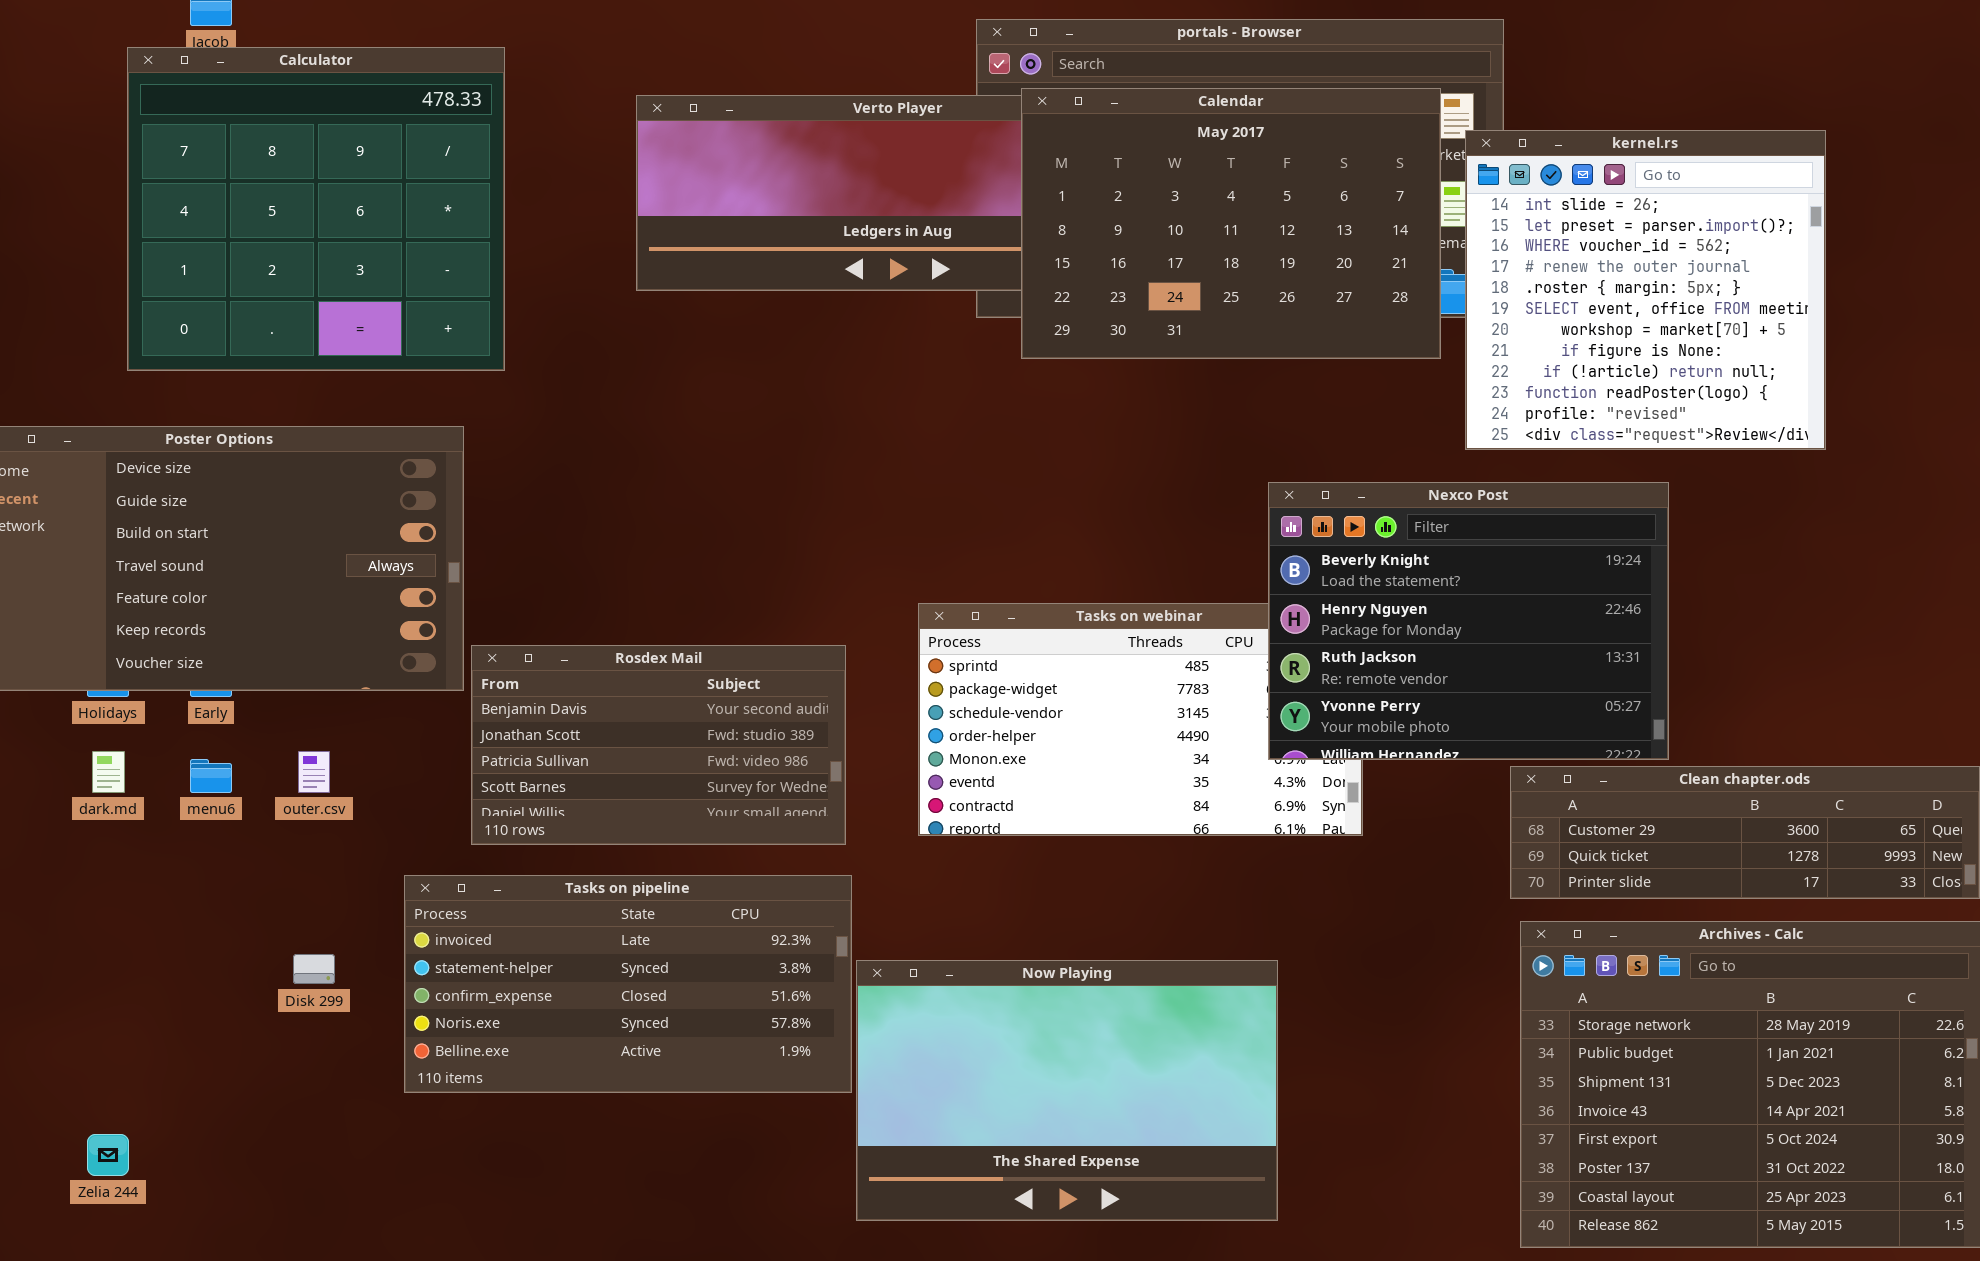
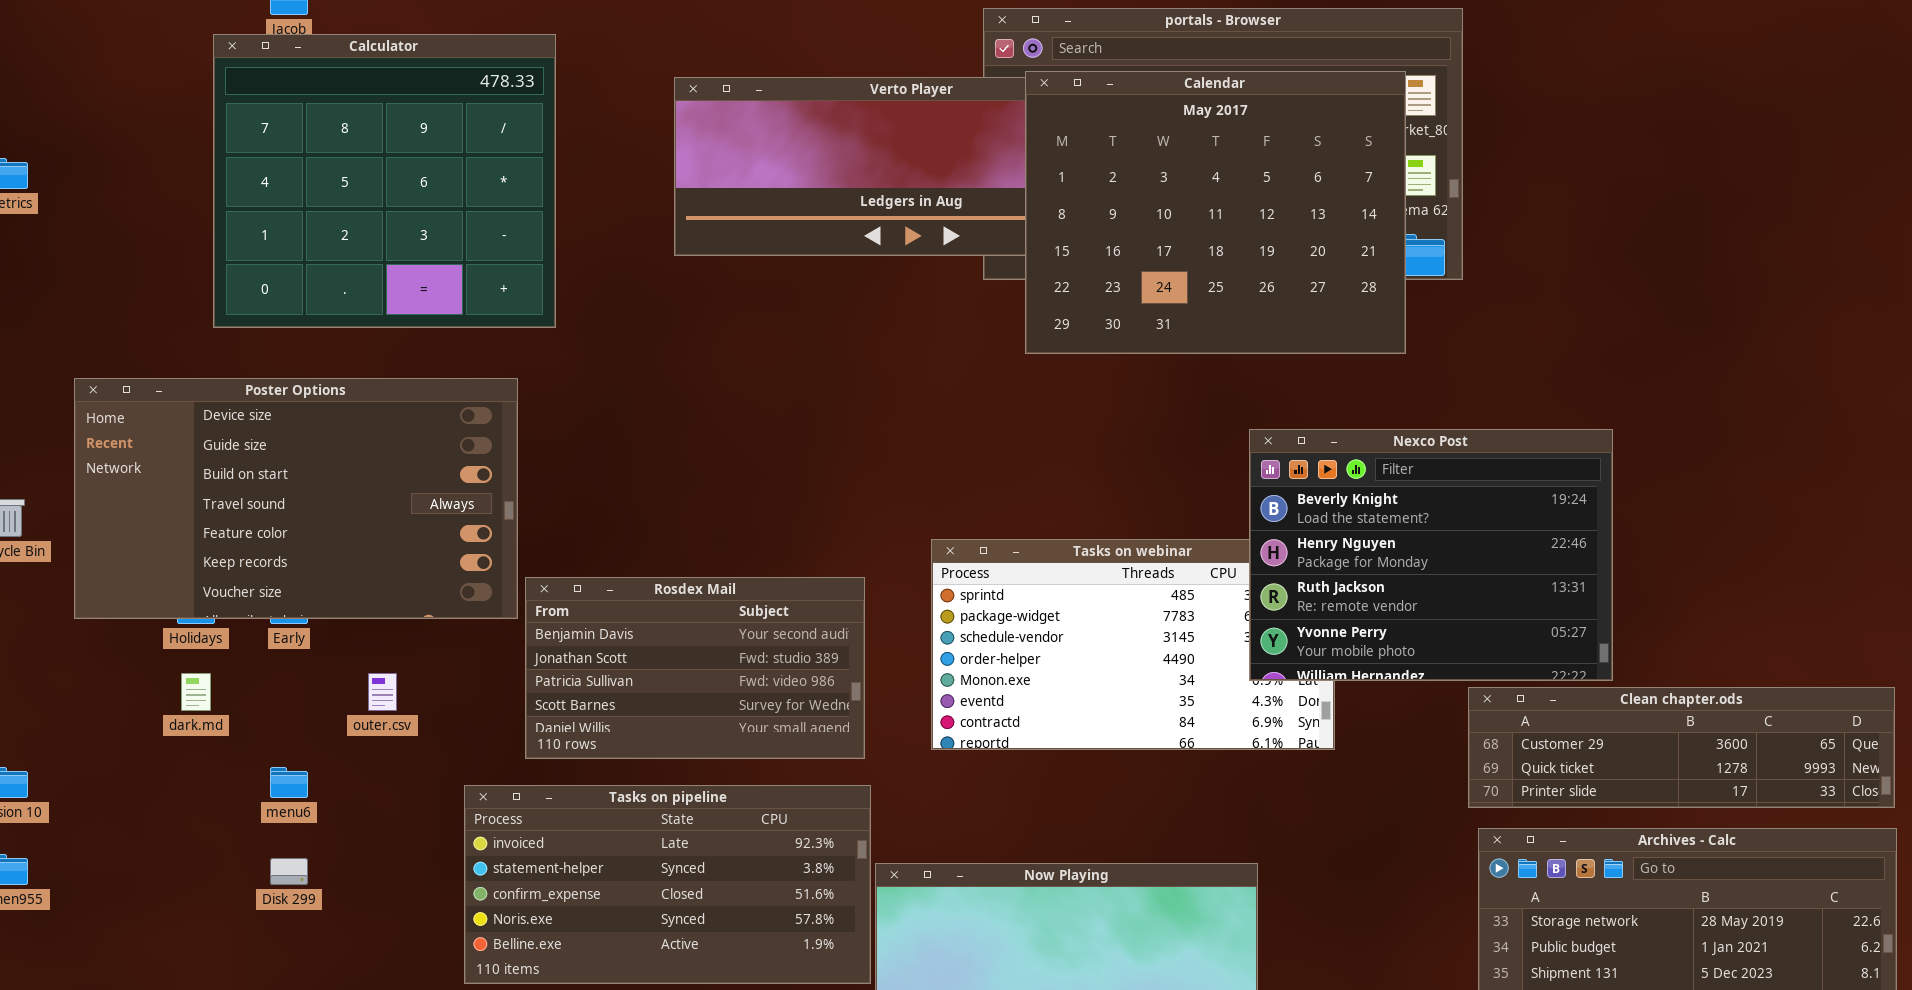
Calendar: [1021,88,1441,359] -> [1025,71,1406,354], resized
kernel.rs: [1465,130,1826,450] -> none, closed
menu6: [190,759,232,793] -> [270,767,308,798], moved
Disk 299: [293,954,335,984] -> [270,858,308,885], moved

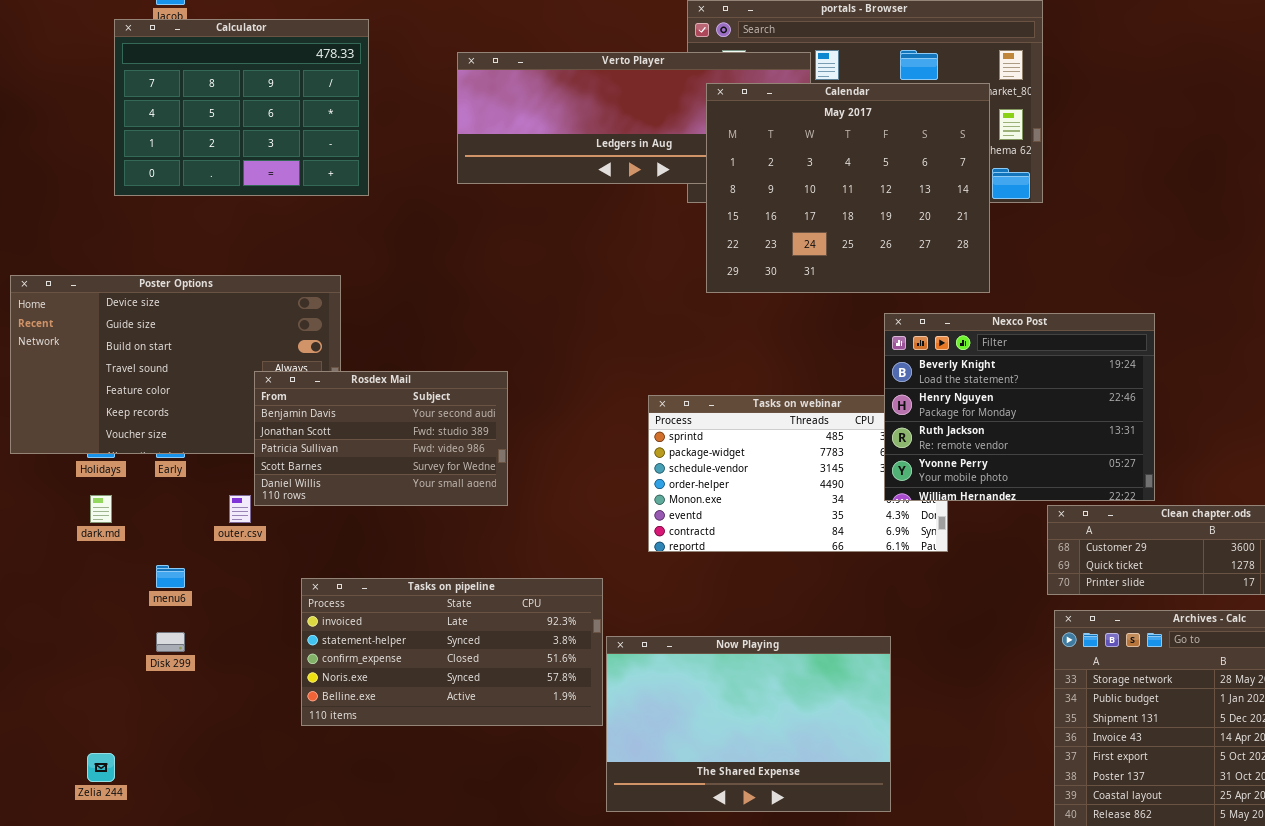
Calculator: [213,34,556,328] -> [114,19,369,196], resized
Calendar: [1025,71,1406,354] -> [706,83,990,293], moved
Rosdex Mail: [525,577,865,759] -> [254,371,508,506], moved

